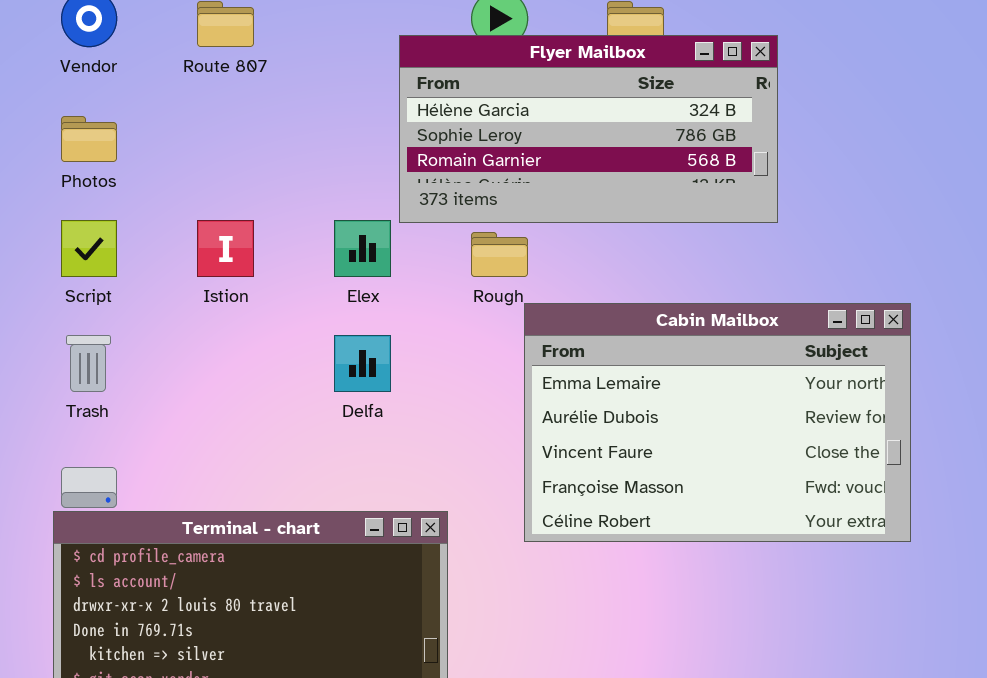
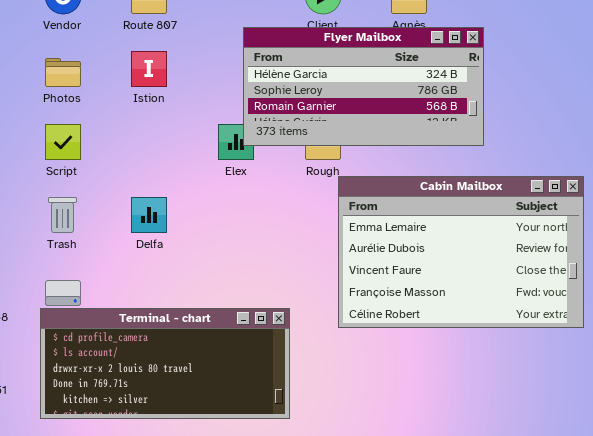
Flyer Mailbox: [399,35,778,223] -> [243,27,484,146], moved
Istion: [197,220,254,277] -> [131,51,167,87], moved
Delfa: [334,335,391,392] -> [131,197,167,233], moved

